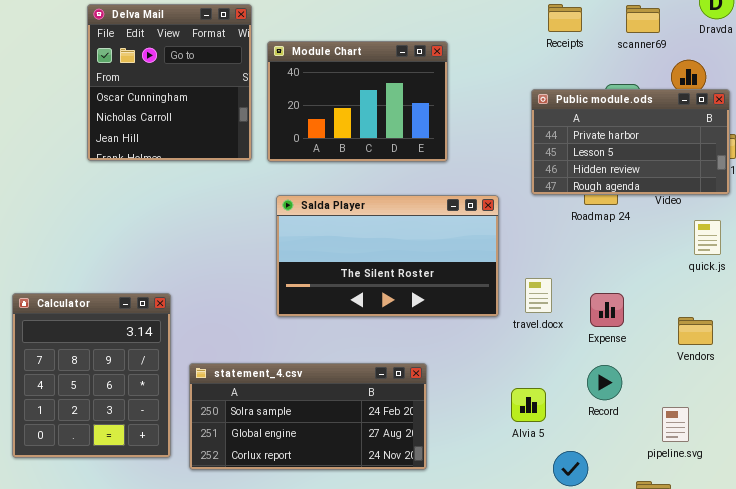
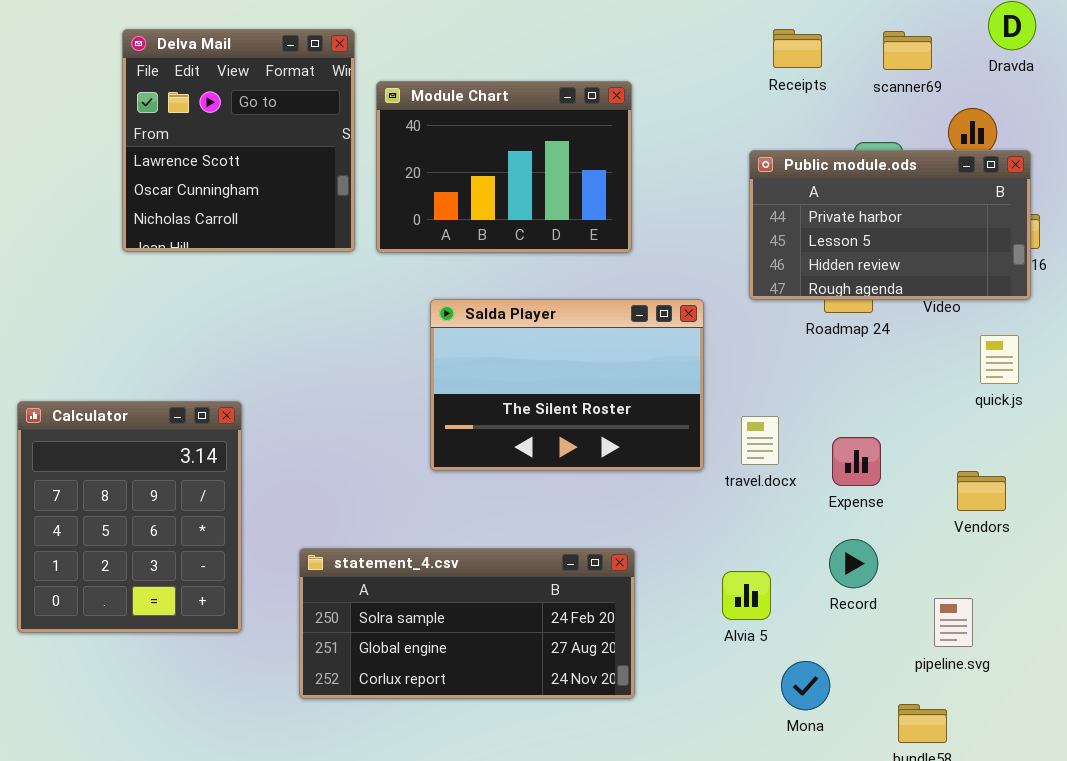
Delva Mail: [87,4,252,161] -> [122,29,355,252], scrolled up 1 row
Salda Player: [276,195,499,317] -> [430,299,704,471], resized
Calculator: [12,293,171,458] -> [17,401,242,633], moved
statement_4.csv: [189,363,427,470] -> [299,548,635,699], moved

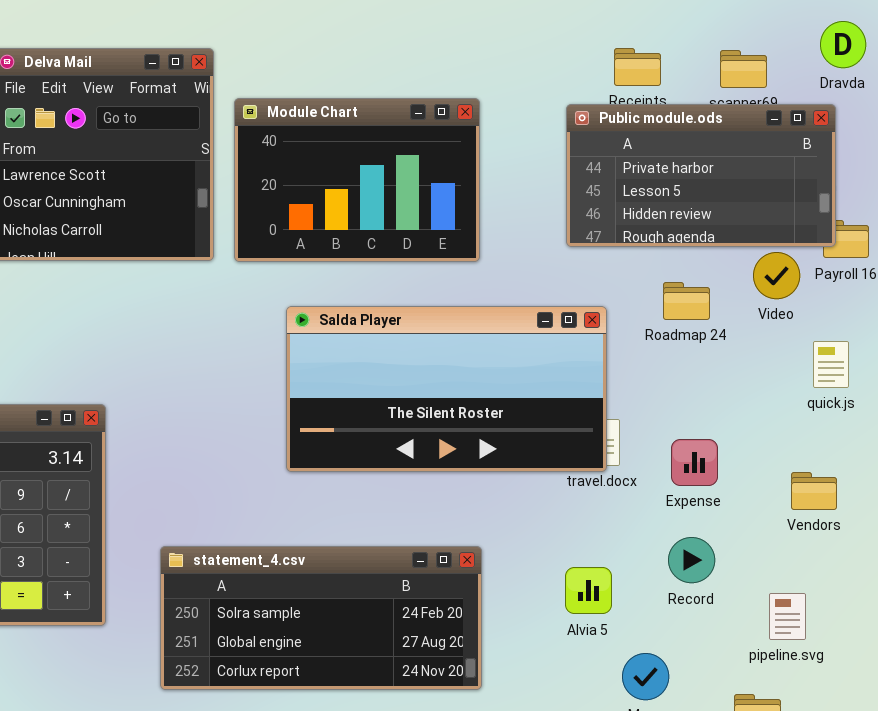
Public module.ods: [749,150,1031,300] -> [566,104,836,247], moved
Salda Player: [430,299,704,471] -> [286,306,607,472], resized

